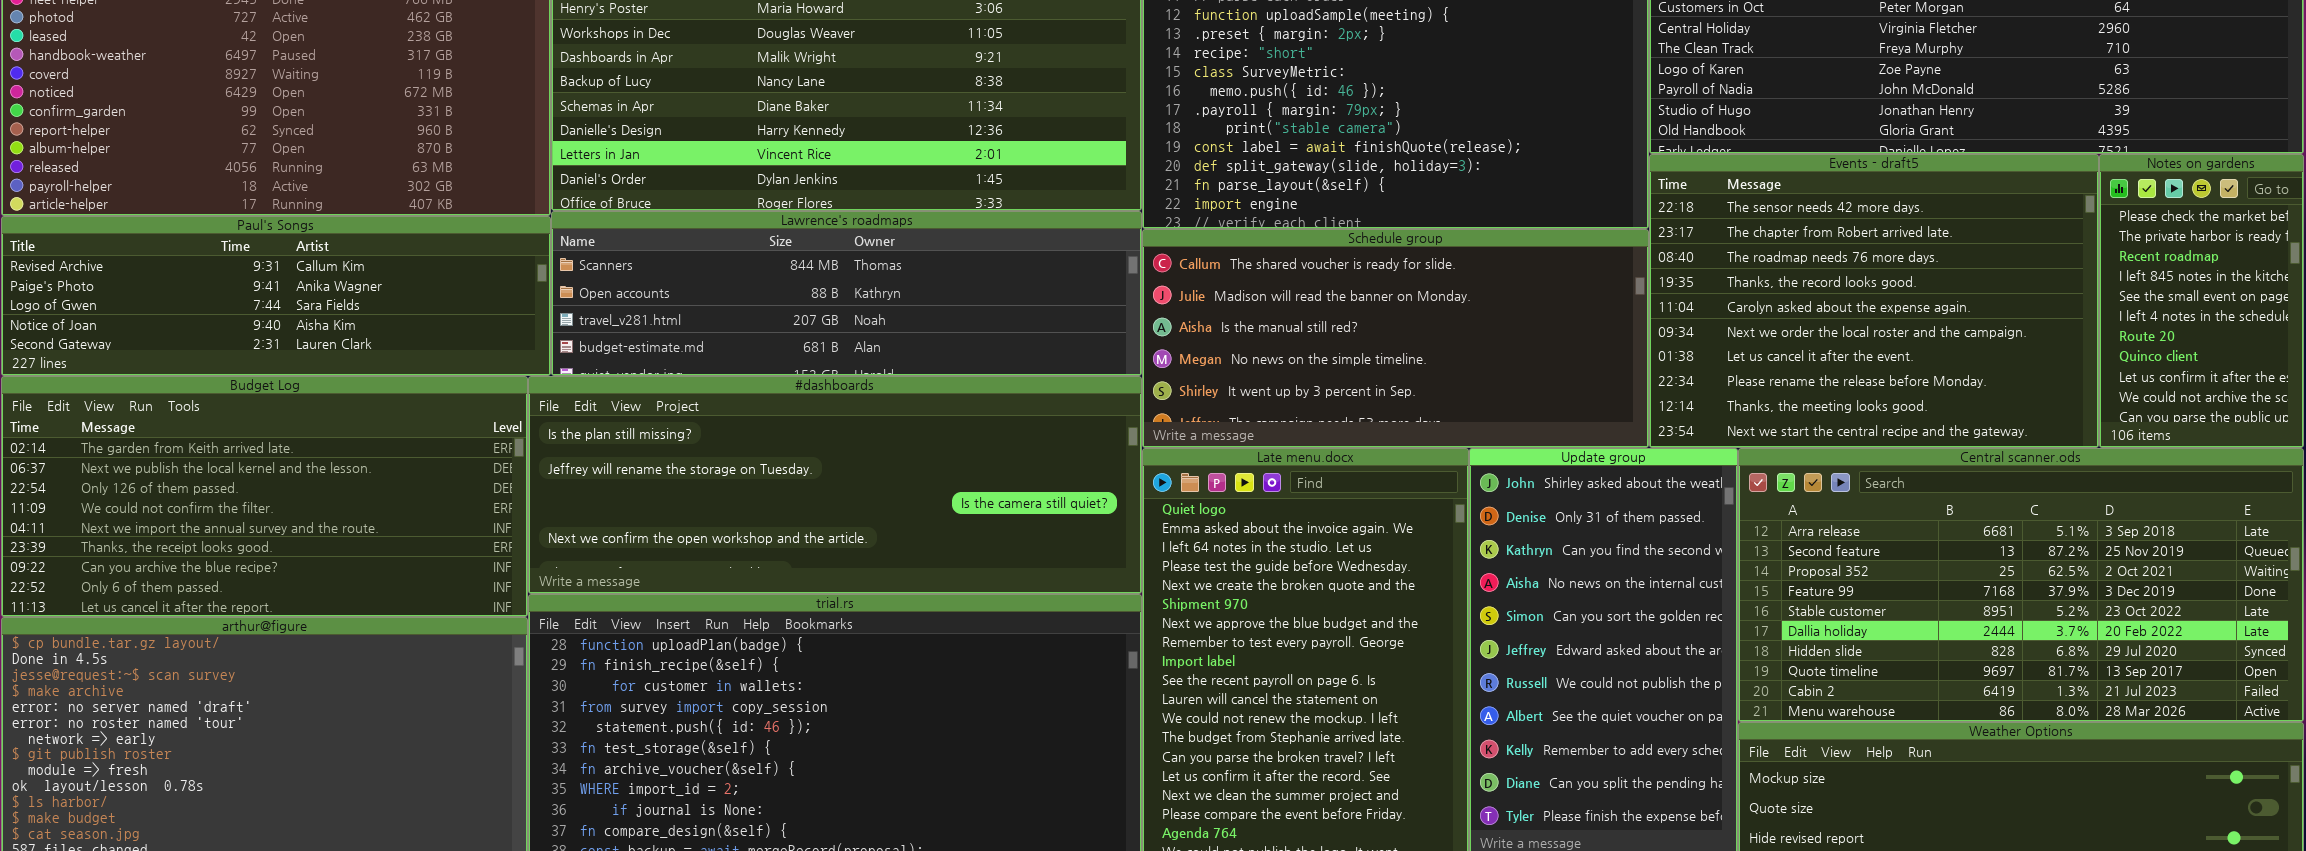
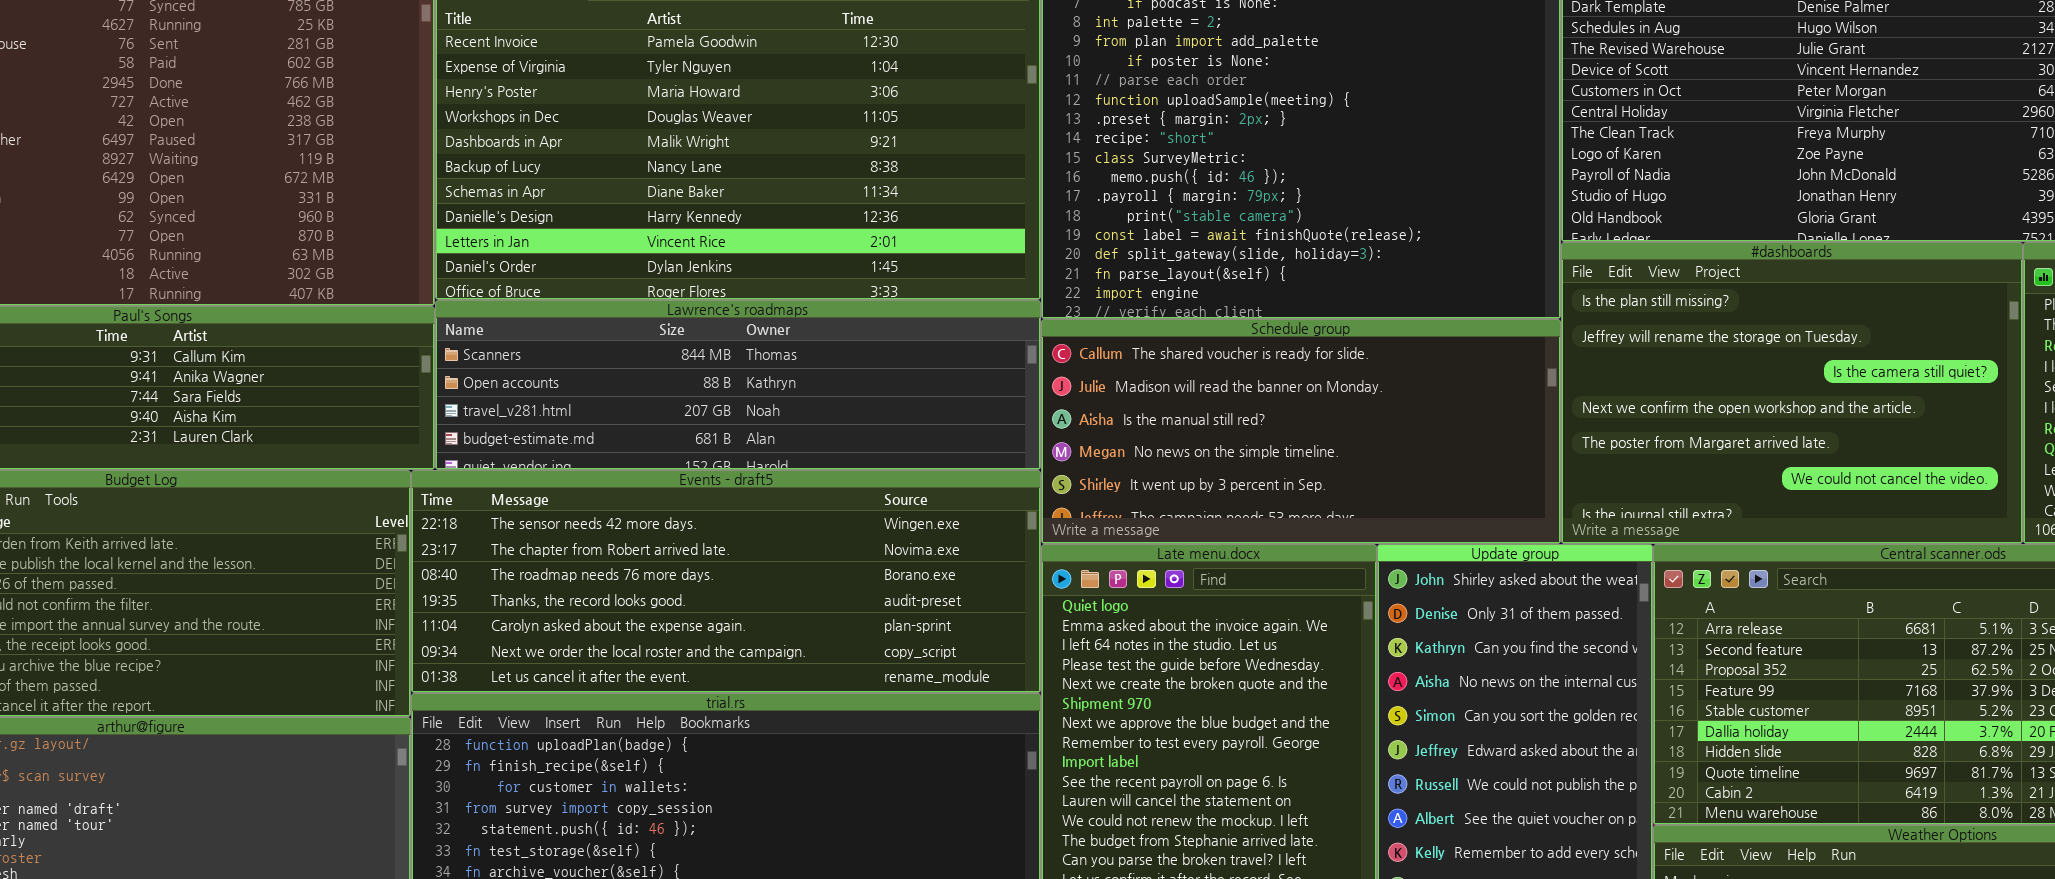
Events - draft5: [1649,154,2099,448] -> [411,470,1041,693], moved, resized
#dashboards: [528,376,1142,594] -> [1561,242,2023,544], moved, resized

